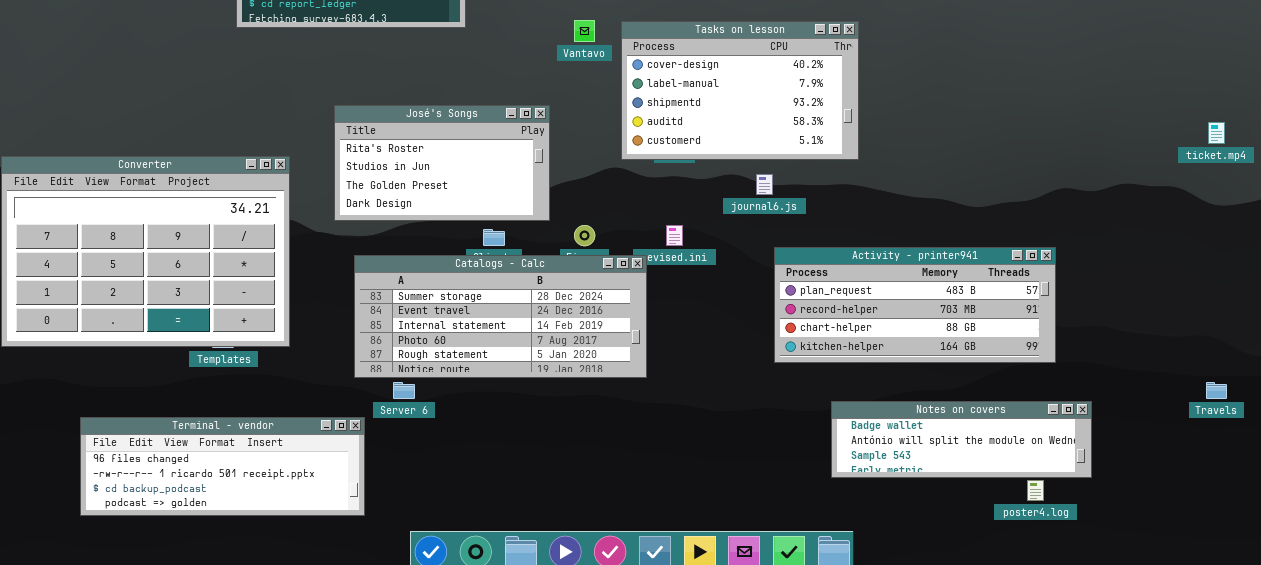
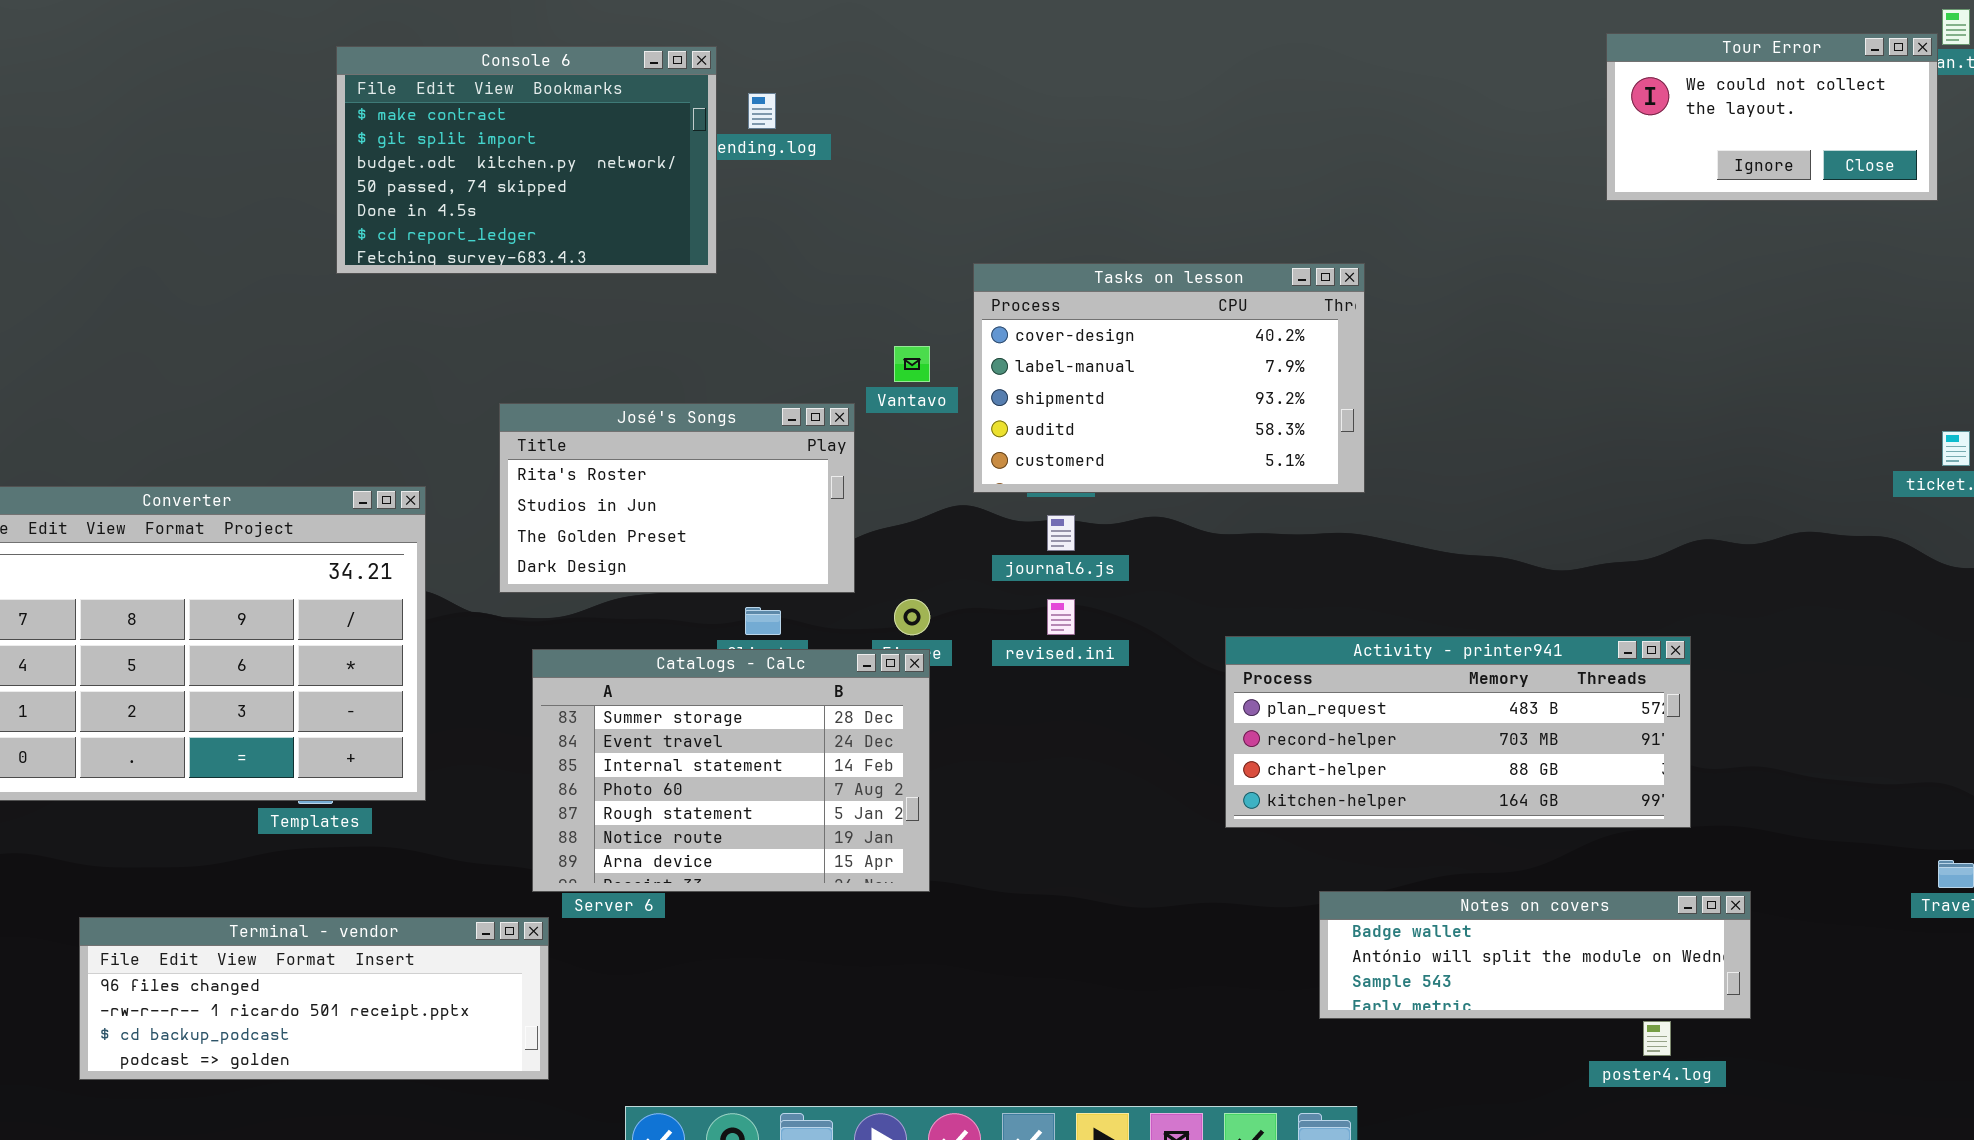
Vantavo: [574,20,595,42] -> [894,346,930,382], moved
journal6.js: [756,174,773,195] -> [1047,515,1075,551], moved
Catalogs - Calc: [354,255,647,378] -> [532,649,930,892], resized

